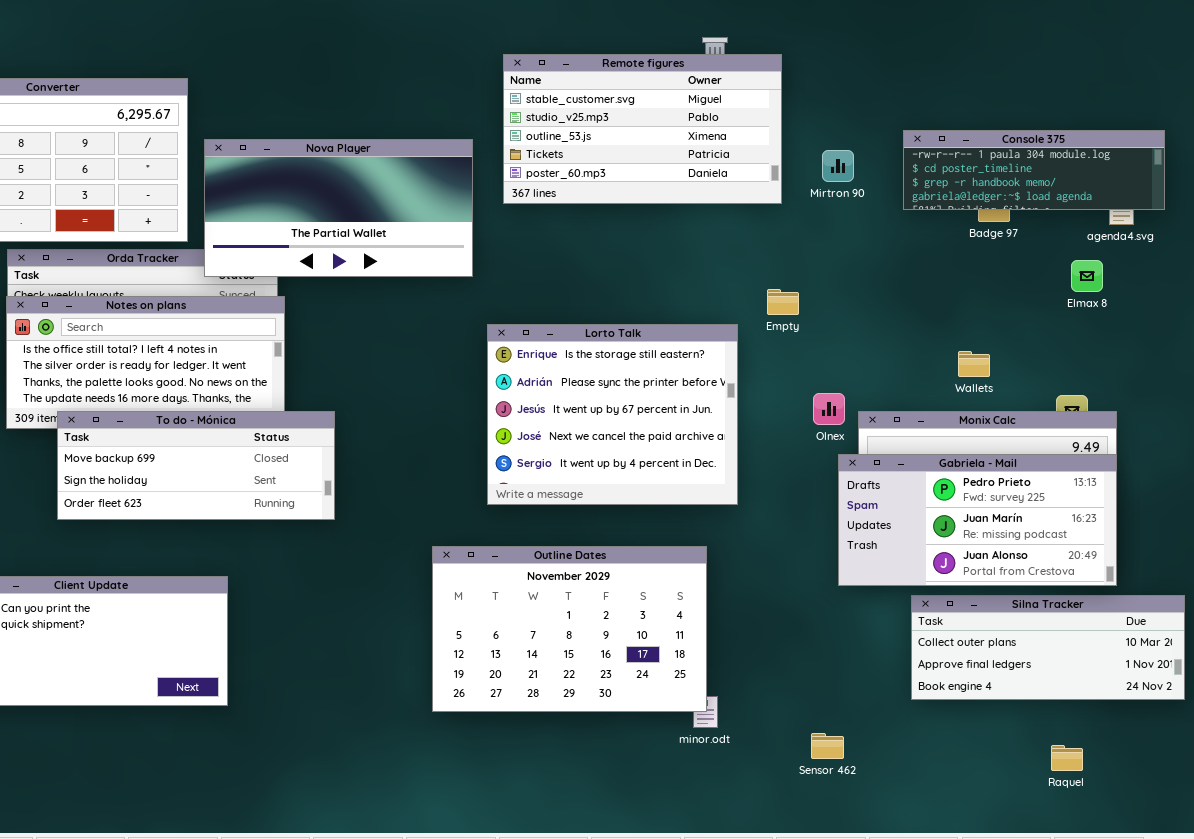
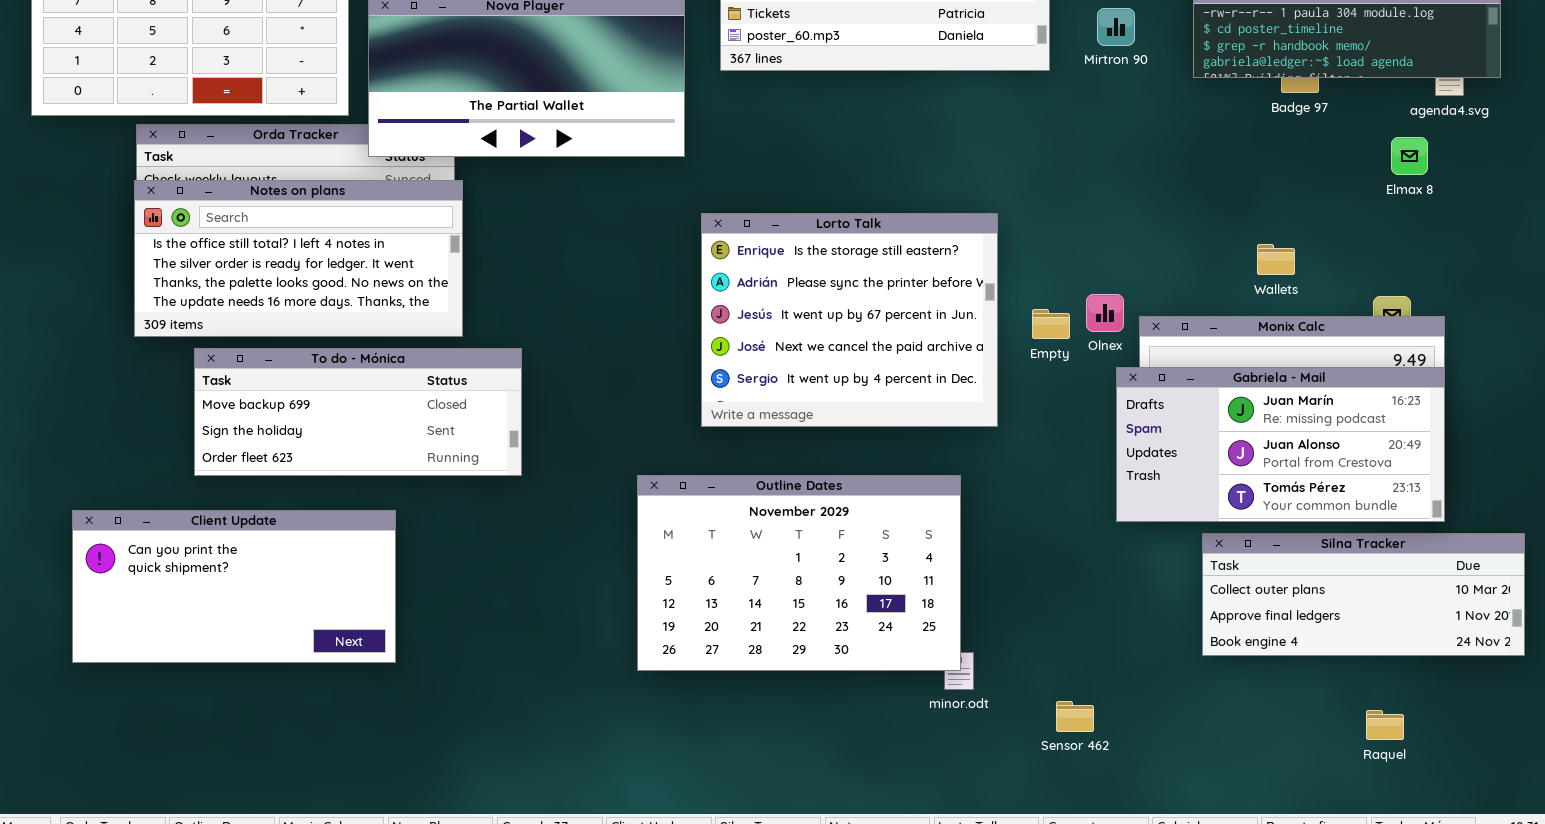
Empty: [767,289,799,315] -> [1032,309,1070,339], moved
To do - Mónica: [57,411,335,520] -> [194,348,522,476], moved
Gabriela - Mail: [838,454,1117,586] -> [1116,367,1445,522], scrolled down 1 row
Sensor 462: [811,733,844,759] -> [1056,701,1094,732], moved

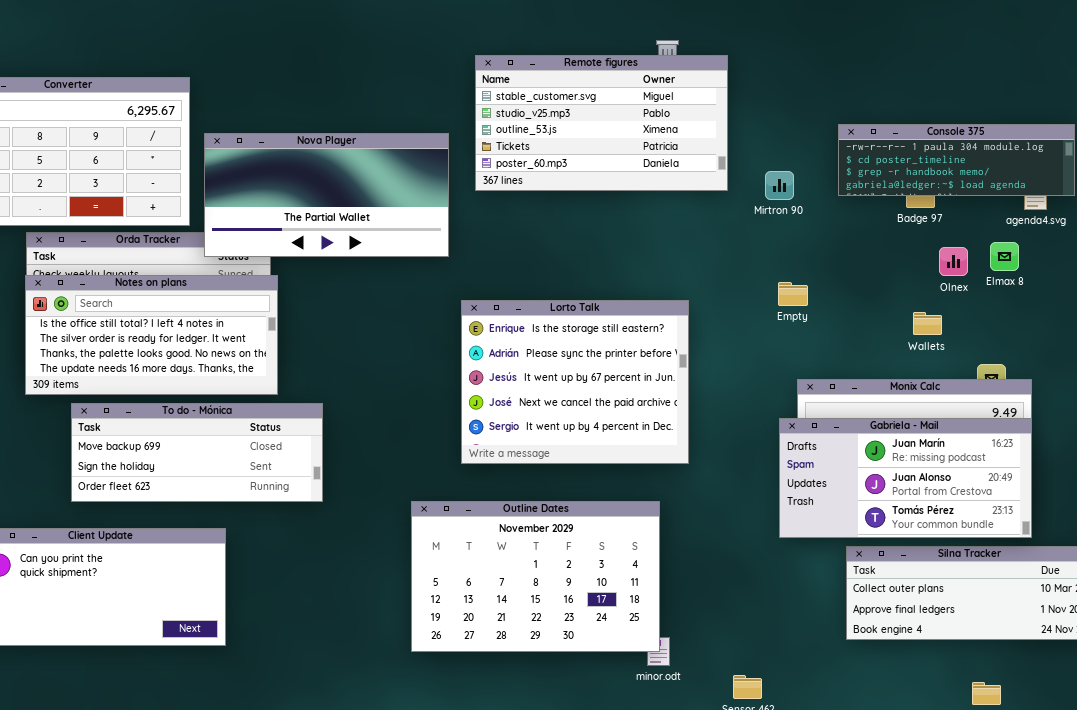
Mirtron 90: [1097,8,1135,46] -> [765,171,794,200], moved
Wallets: [1257,244,1295,275] -> [913,312,942,335], moved
Olnex: [1086,294,1124,332] -> [939,247,968,276], moved
Empty: [1032,309,1070,339] -> [778,282,808,306], moved

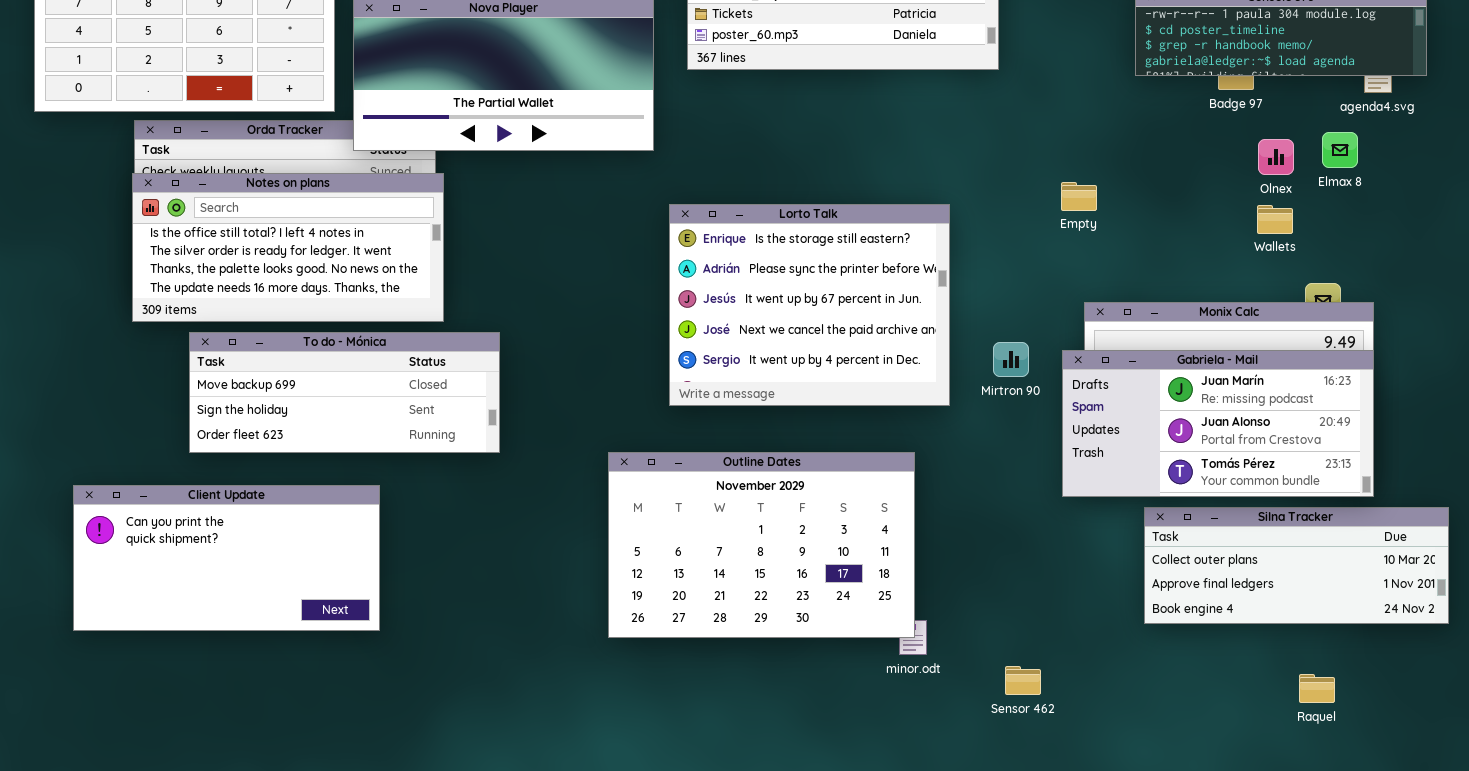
Mirtron 90: [765,171,794,200] -> [993,342,1029,377], moved
Wallets: [913,312,942,335] -> [1257,205,1293,234], moved

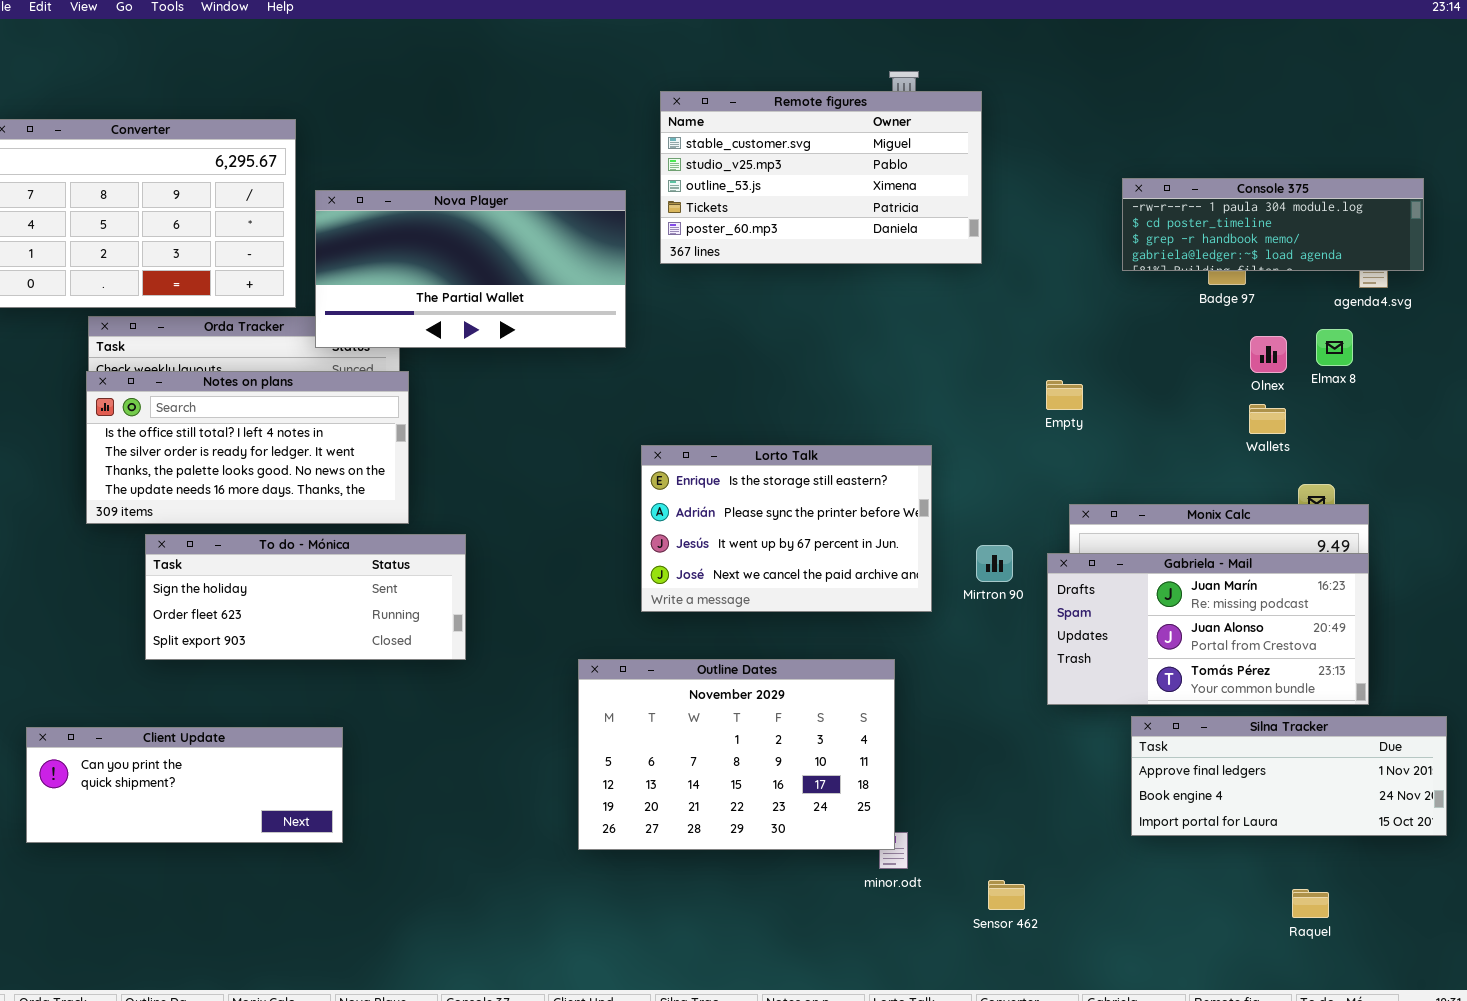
Lorto Talk: [669,204,950,406] -> [641,445,932,612], resized
To do - Mónica: [189,332,500,453] -> [145,534,466,660], scrolled down 1 row
Client Update: [73,485,380,631] -> [26,727,343,843], resized
Silna Tracker: [1144,507,1449,624] -> [1131,716,1447,836], scrolled down 1 row

